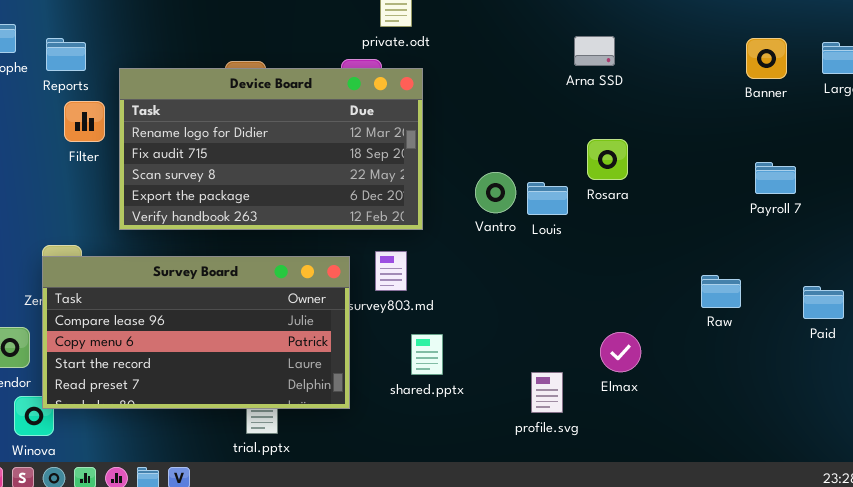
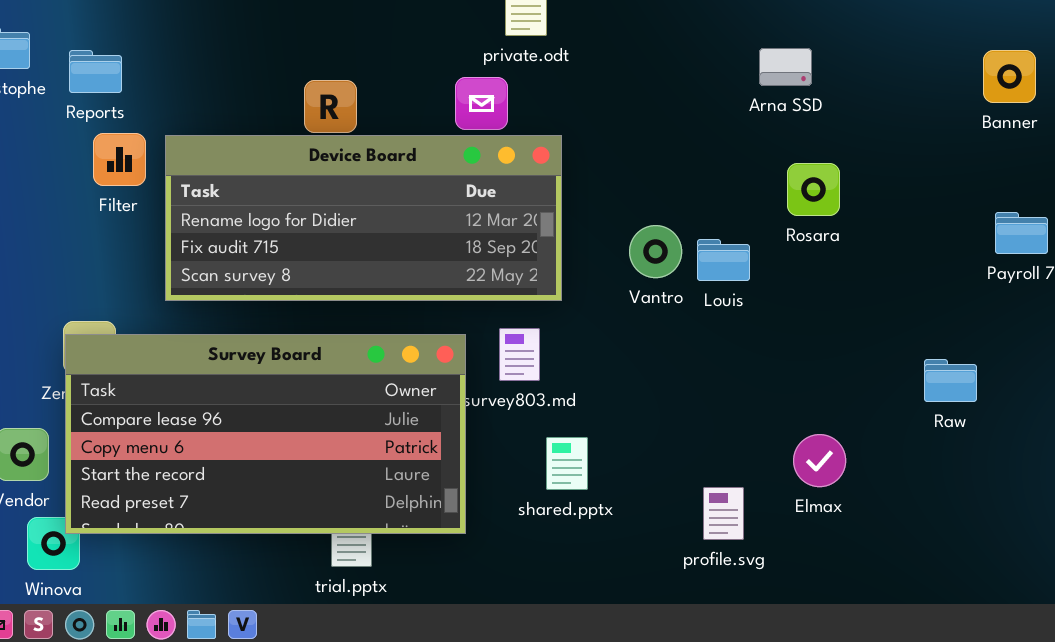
Device Board: [119,68,423,230] -> [165,135,562,301], resized
Rosara: [587,139,628,180] -> [787,163,840,216], moved

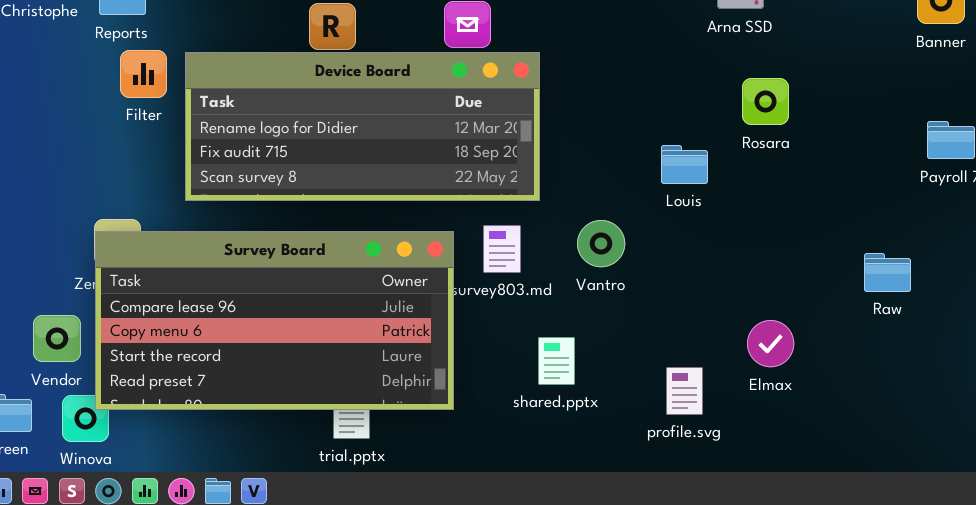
Vantro: [629,225,682,278] -> [577,220,625,267], moved
shared.pptx: [546,437,588,490] -> [538,337,575,385], moved

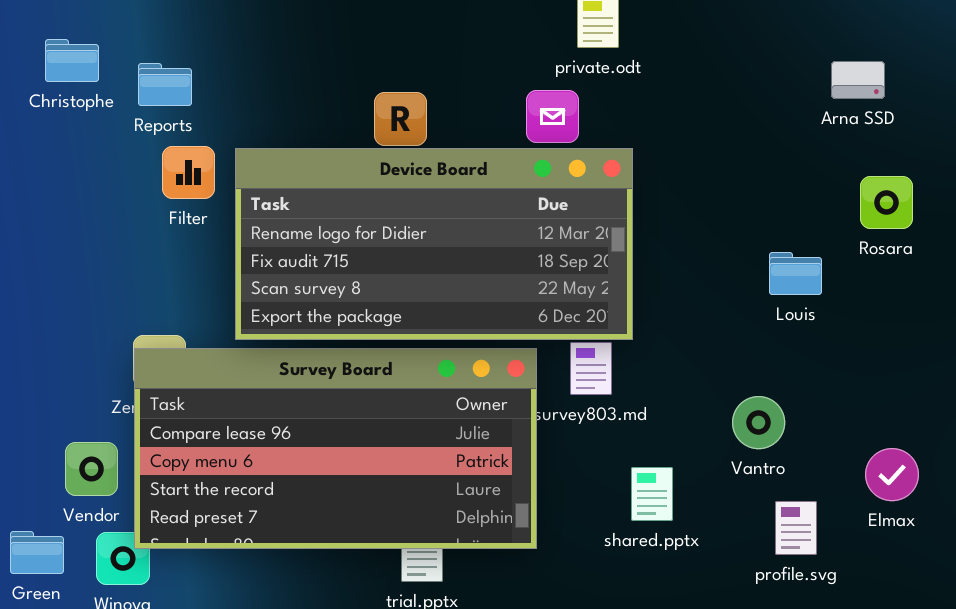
Device Board: [185,52,540,201] -> [235,148,633,340], resized
Vantro: [577,220,625,267] -> [732,396,785,449], moved

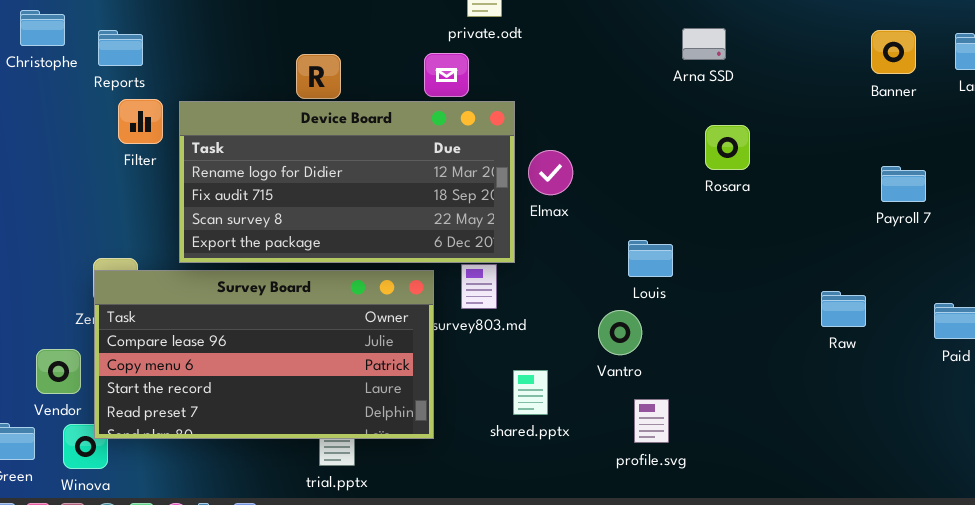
Louis: [769,252,822,295] -> [628,240,673,277], moved
Elmax: [865,448,919,501] -> [528,150,573,195], moved

